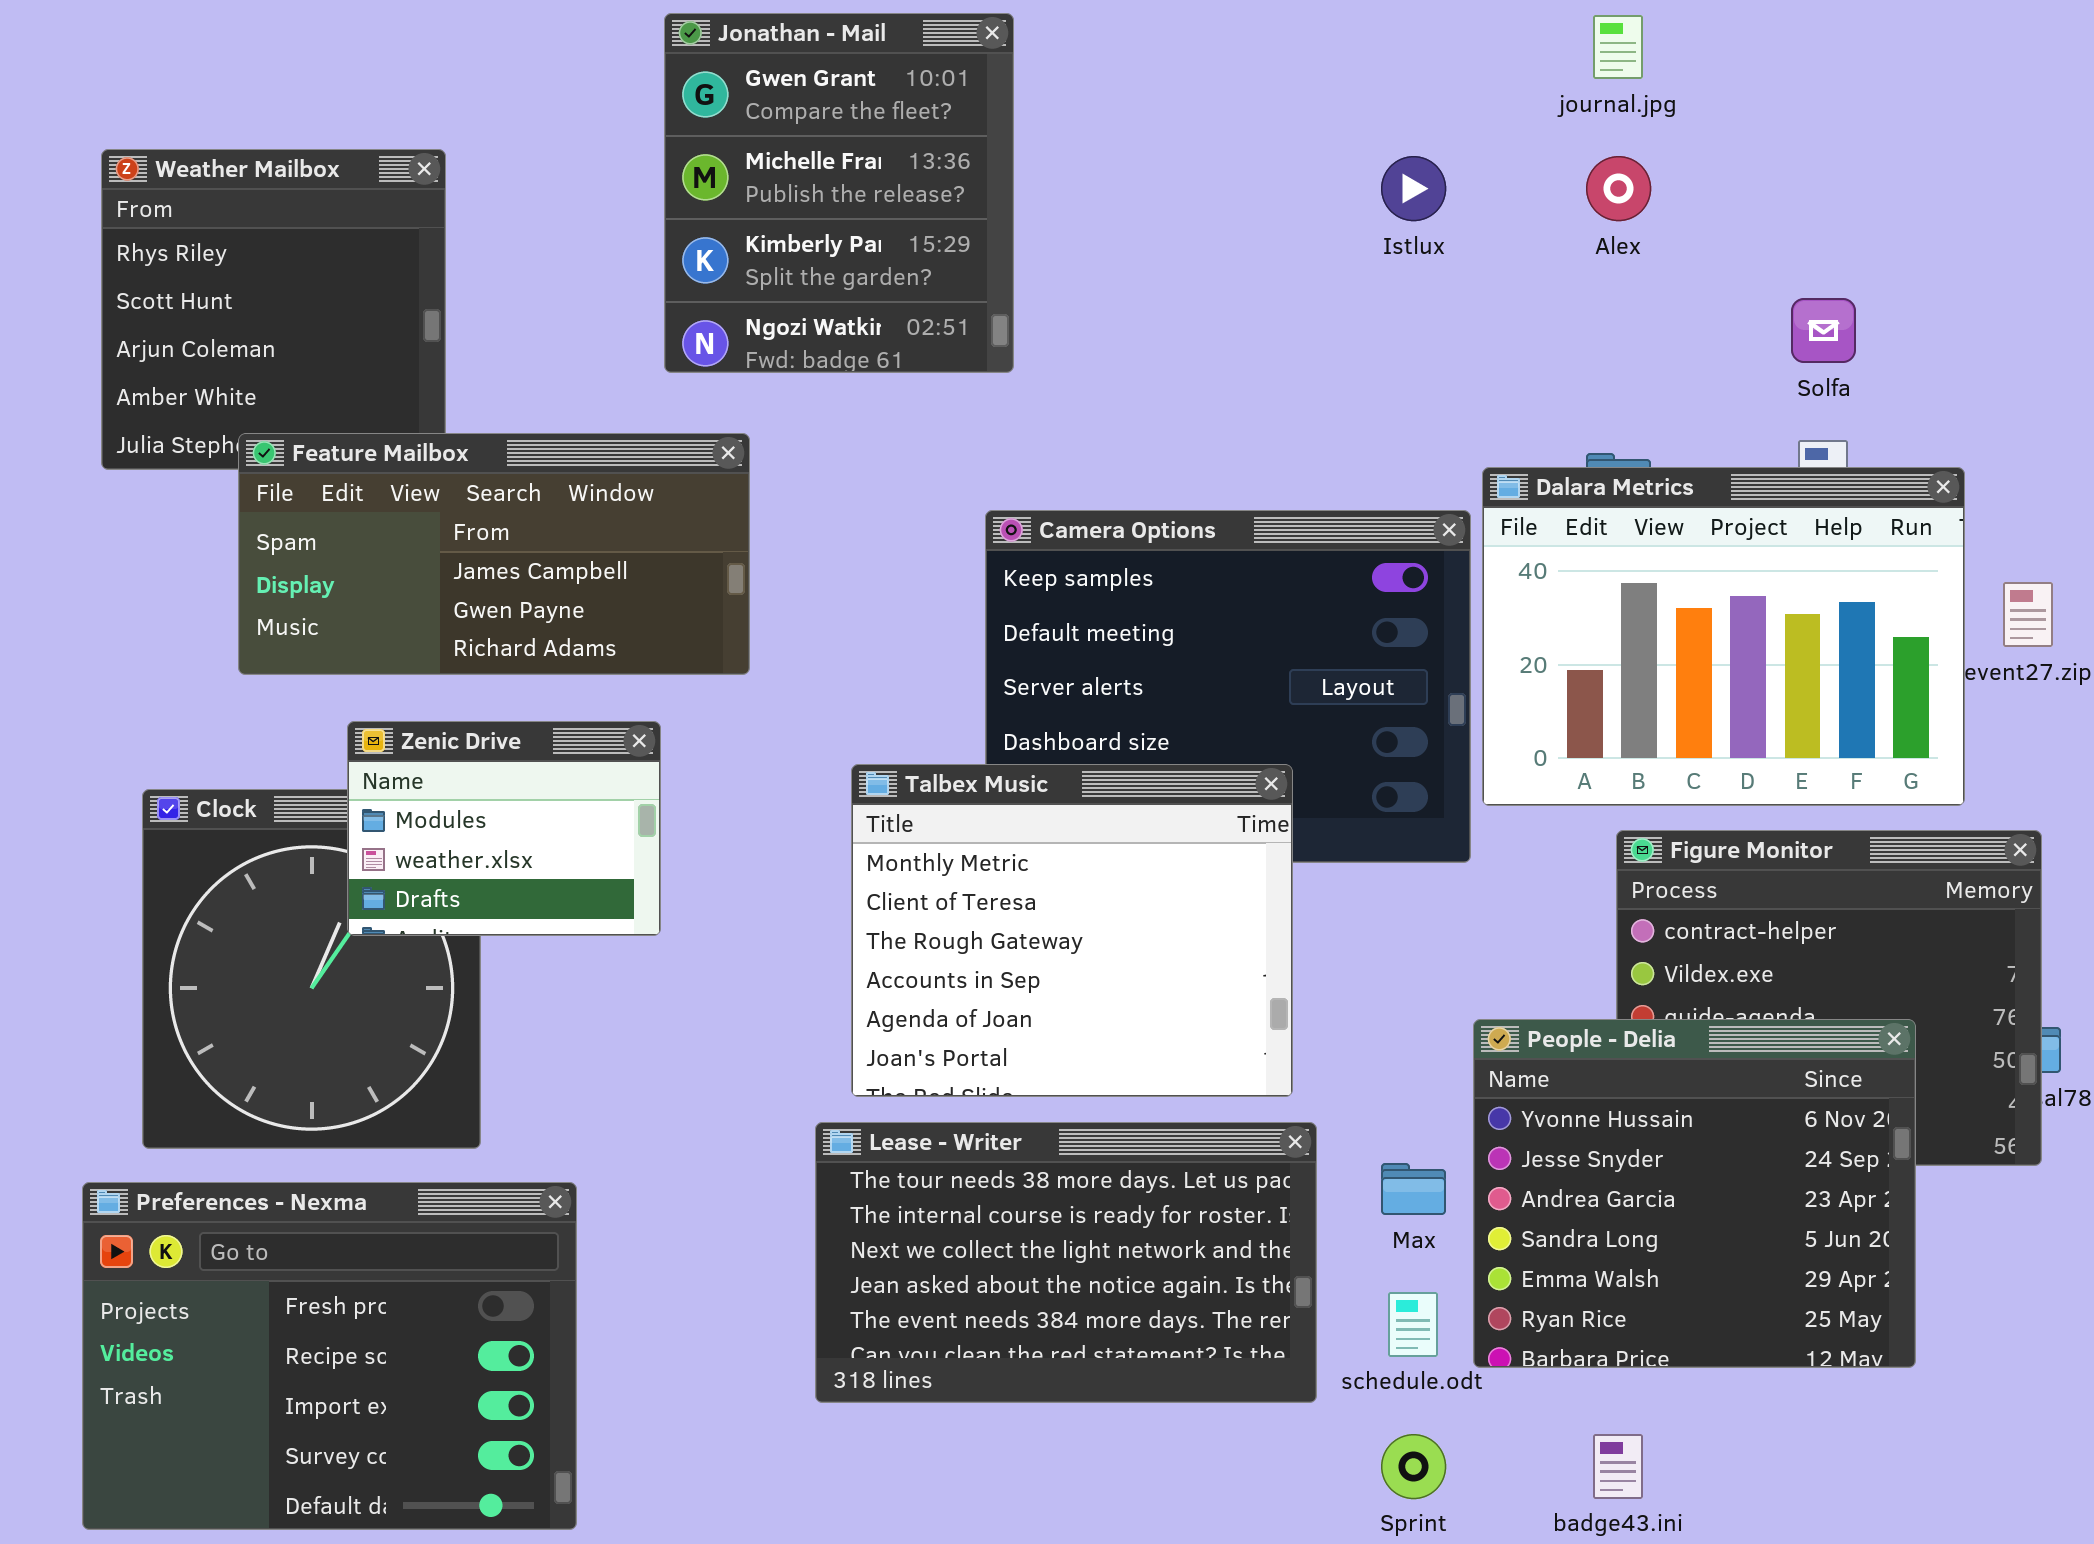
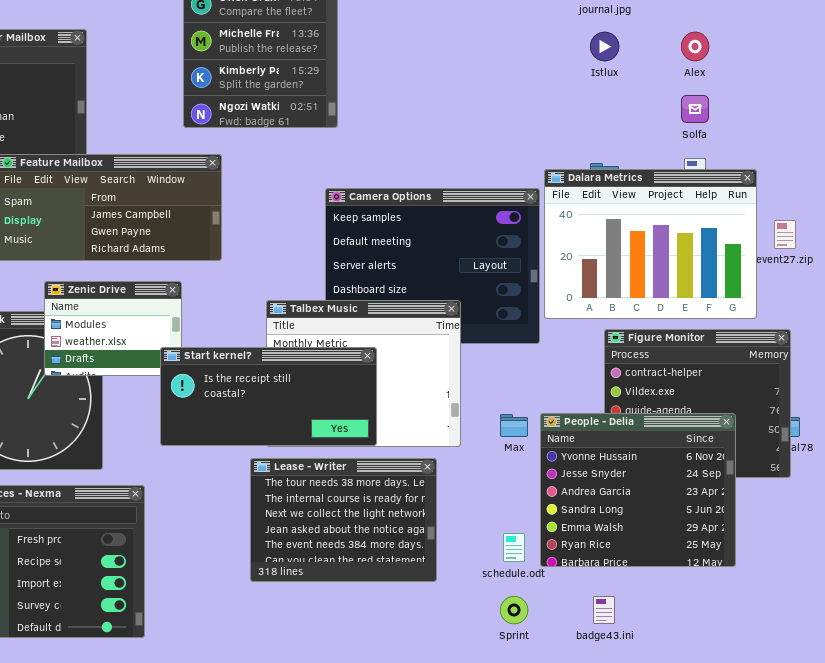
Istlux: [1381,156,1446,221] -> [590,32,619,61], moved
Alex: [1586,156,1651,221] -> [681,32,709,61], moved
Start kernel?: none -> [160,347,377,446], opened
Lease - Writer: [815,1122,1317,1403] -> [250,458,437,582], resized
Max: [1381,1163,1446,1215] -> [500,414,528,437], moved

